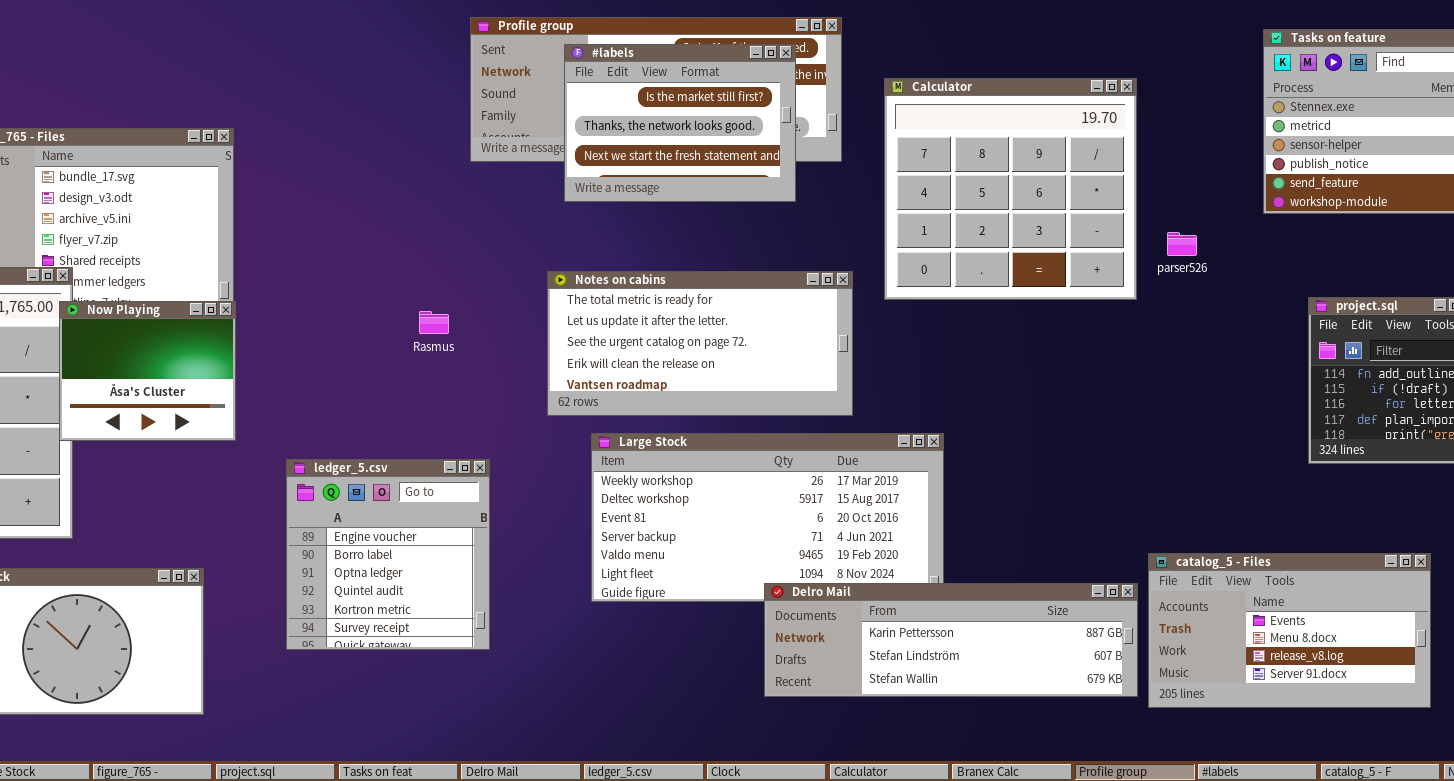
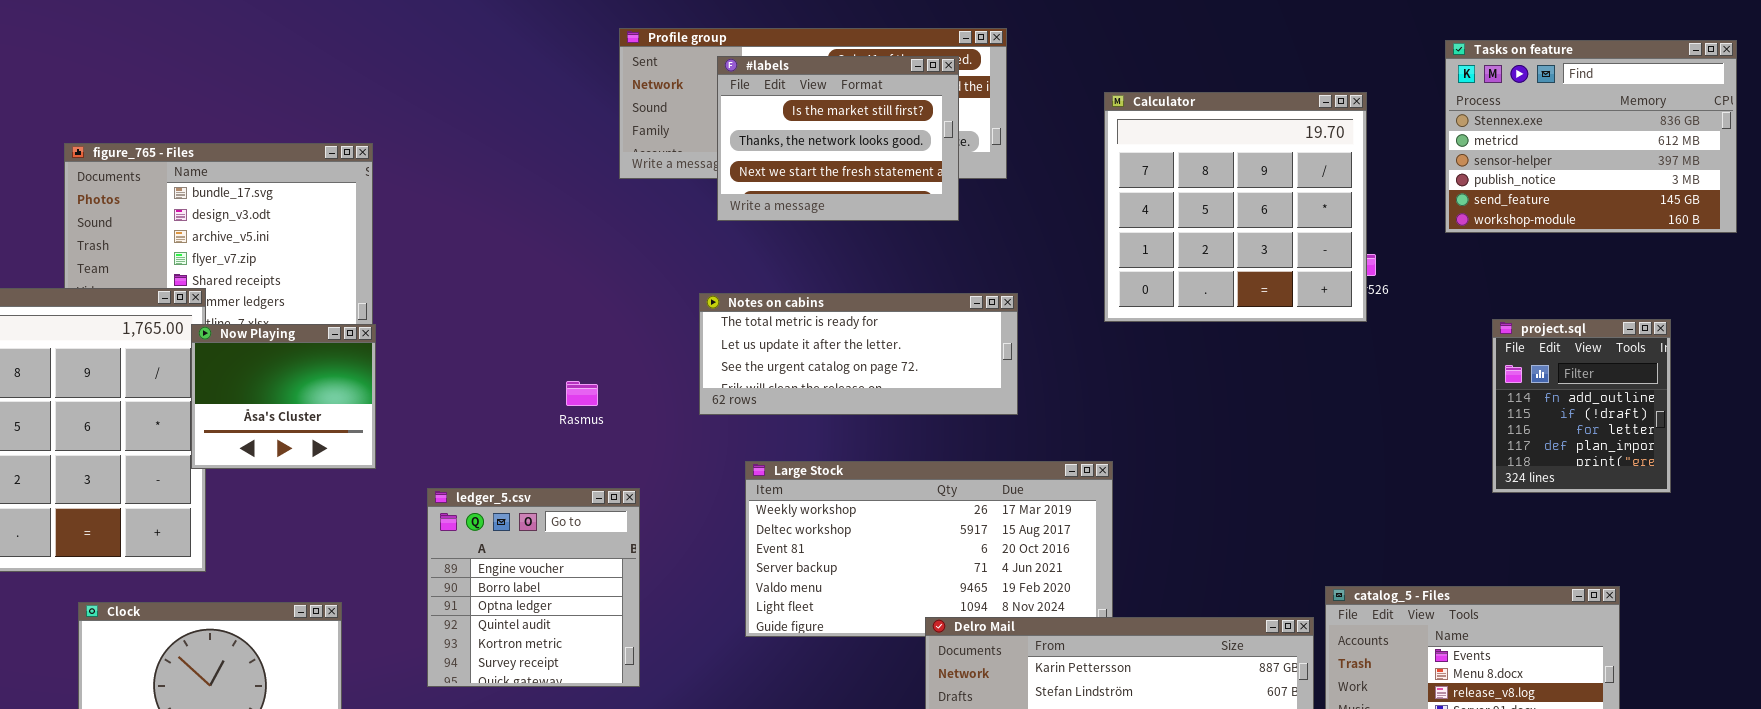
Calculator: [884,78,1137,300] -> [1104,92,1367,322], moved
Notes on cabins: [547,271,853,416] -> [699,293,1018,415], resized
Rasmus: [419,311,449,334] -> [566,381,598,406], moved

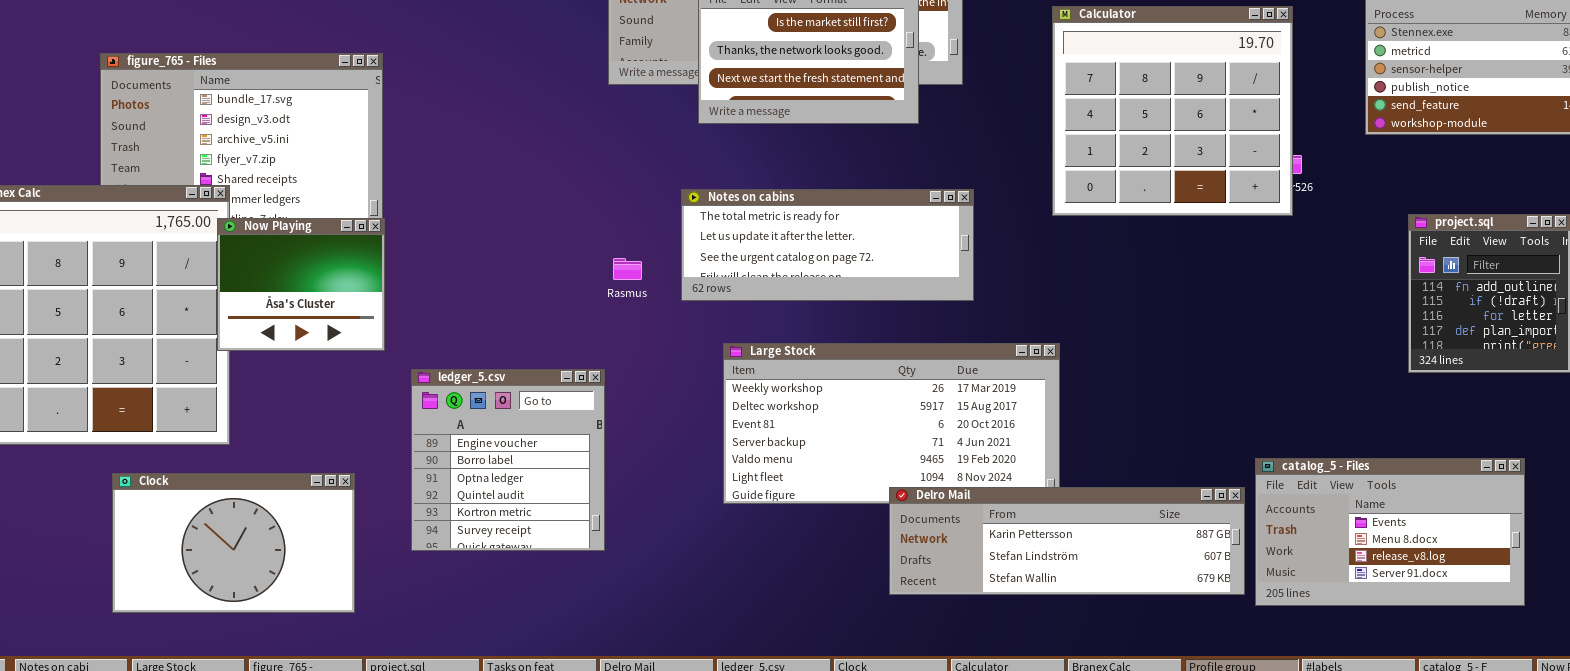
Rasmus: [566,381,598,406] -> [613,258,642,280], moved
ledger_5.csv: [427,488,640,687] -> [411,369,605,551], moved

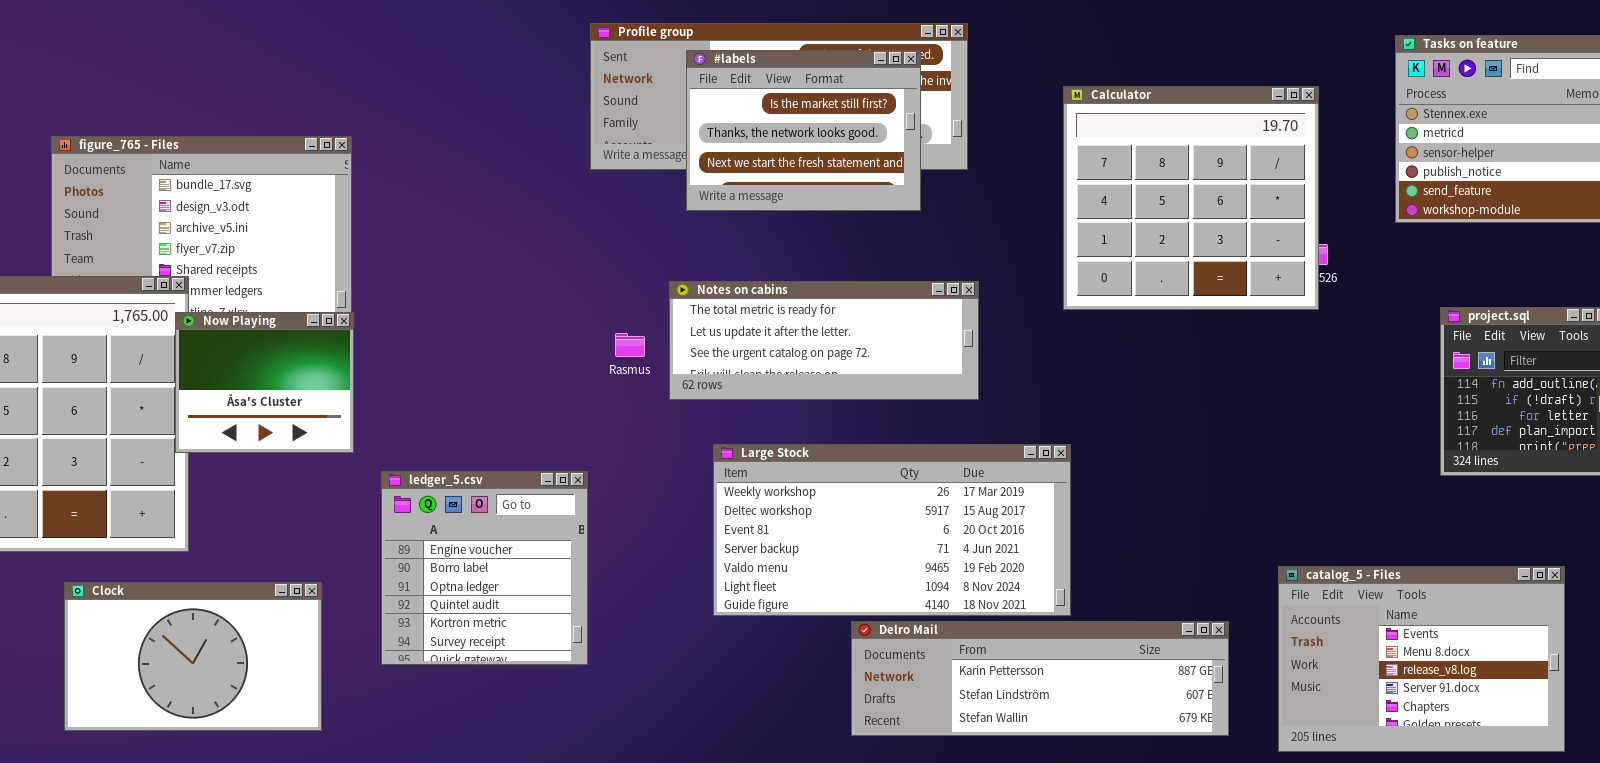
Rasmus: [613,258,642,280] -> [615,333,645,357], moved
catalog_5 - Files: [1255,458,1525,606] -> [1278,566,1565,752], resized
Delro Mail: [889,487,1245,595] -> [851,621,1229,736], moved

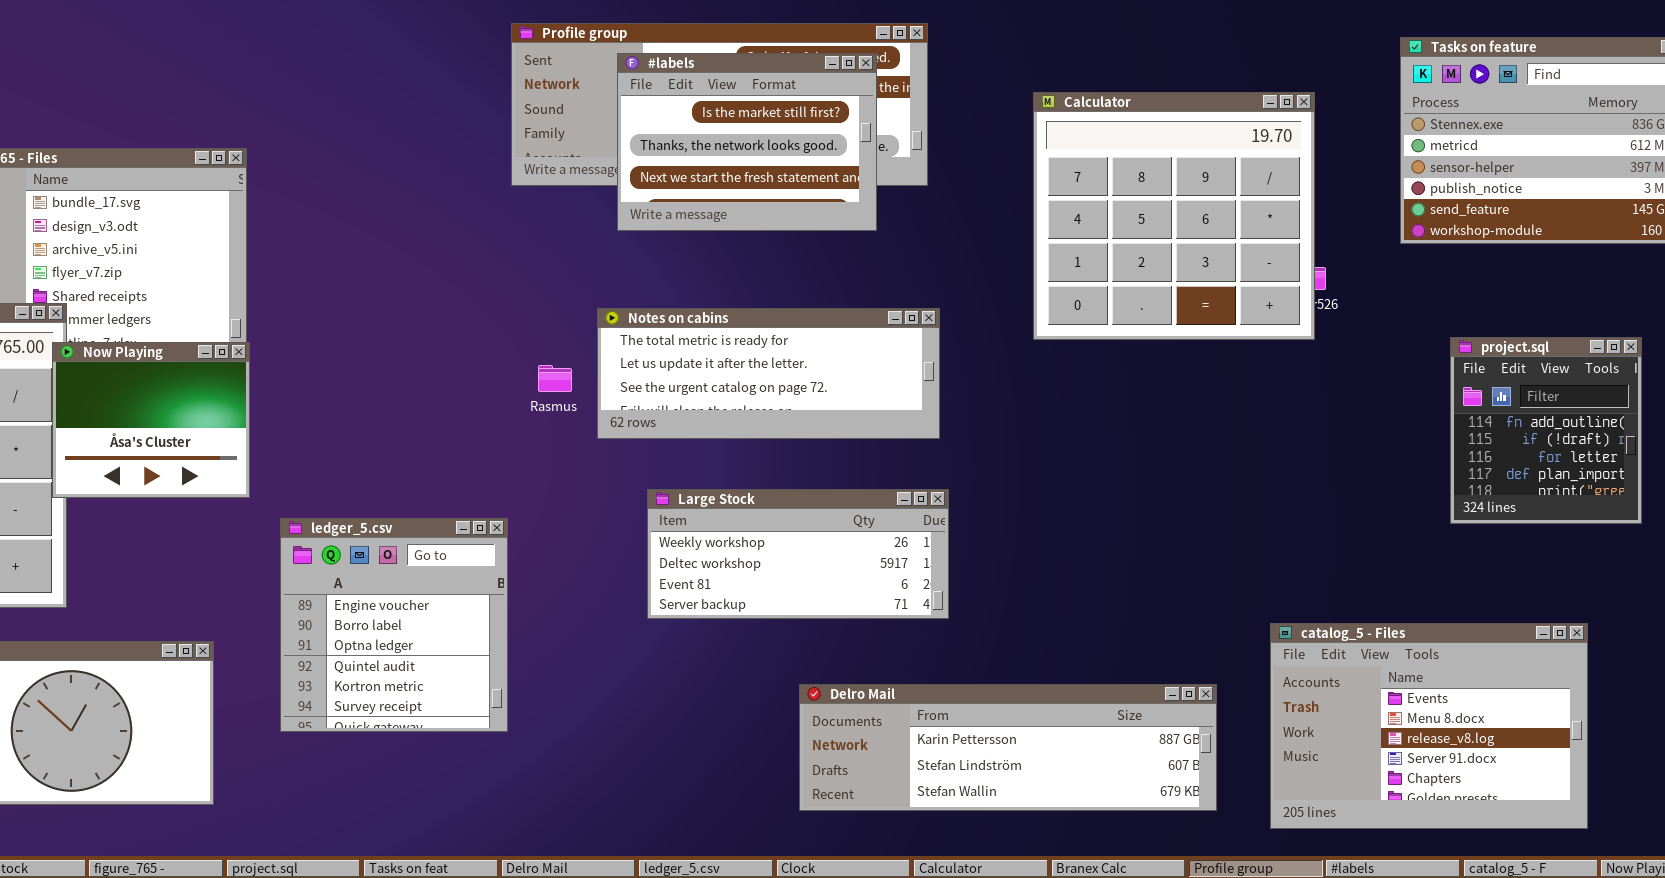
Large Stock: [713,444,1071,616] -> [647,489,949,619], resized

